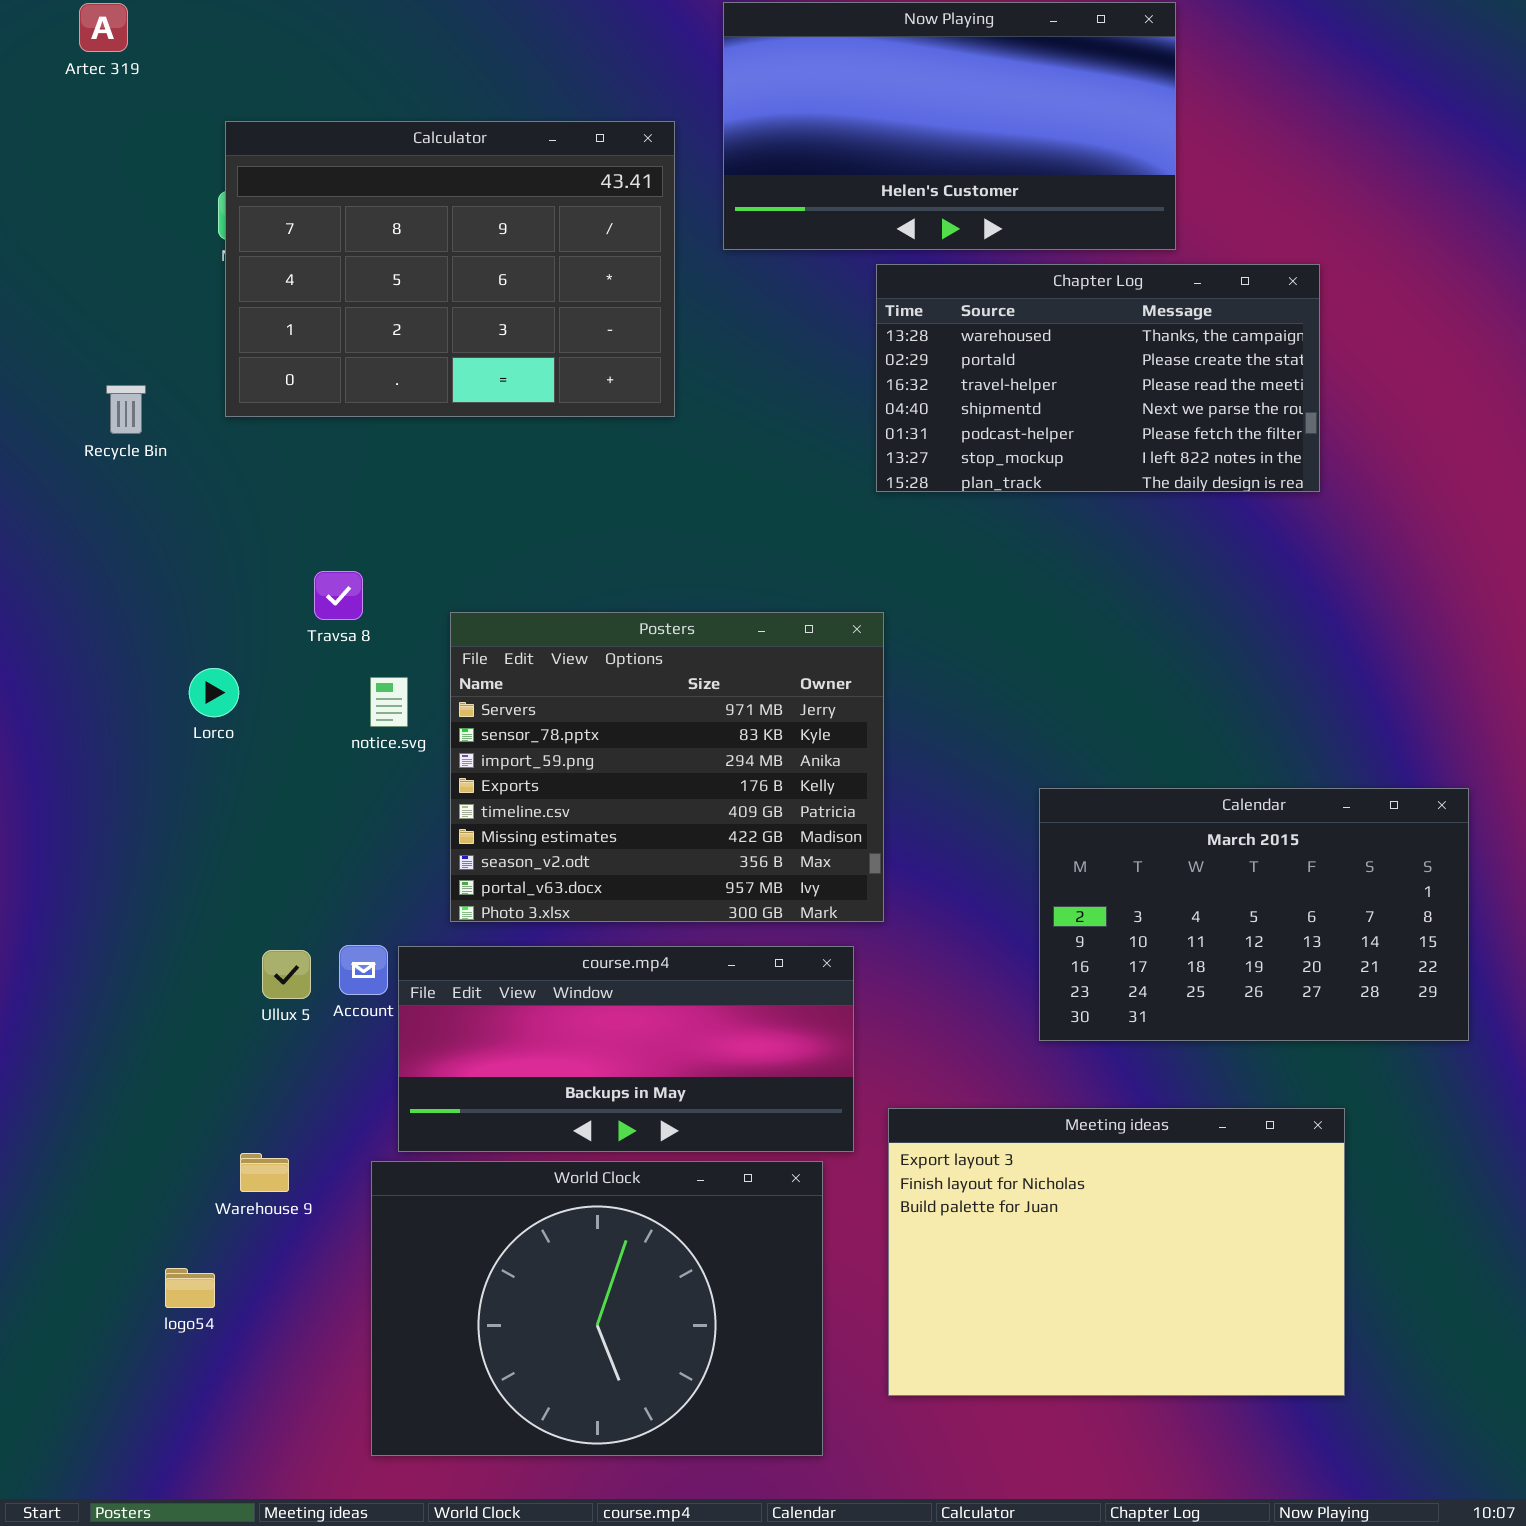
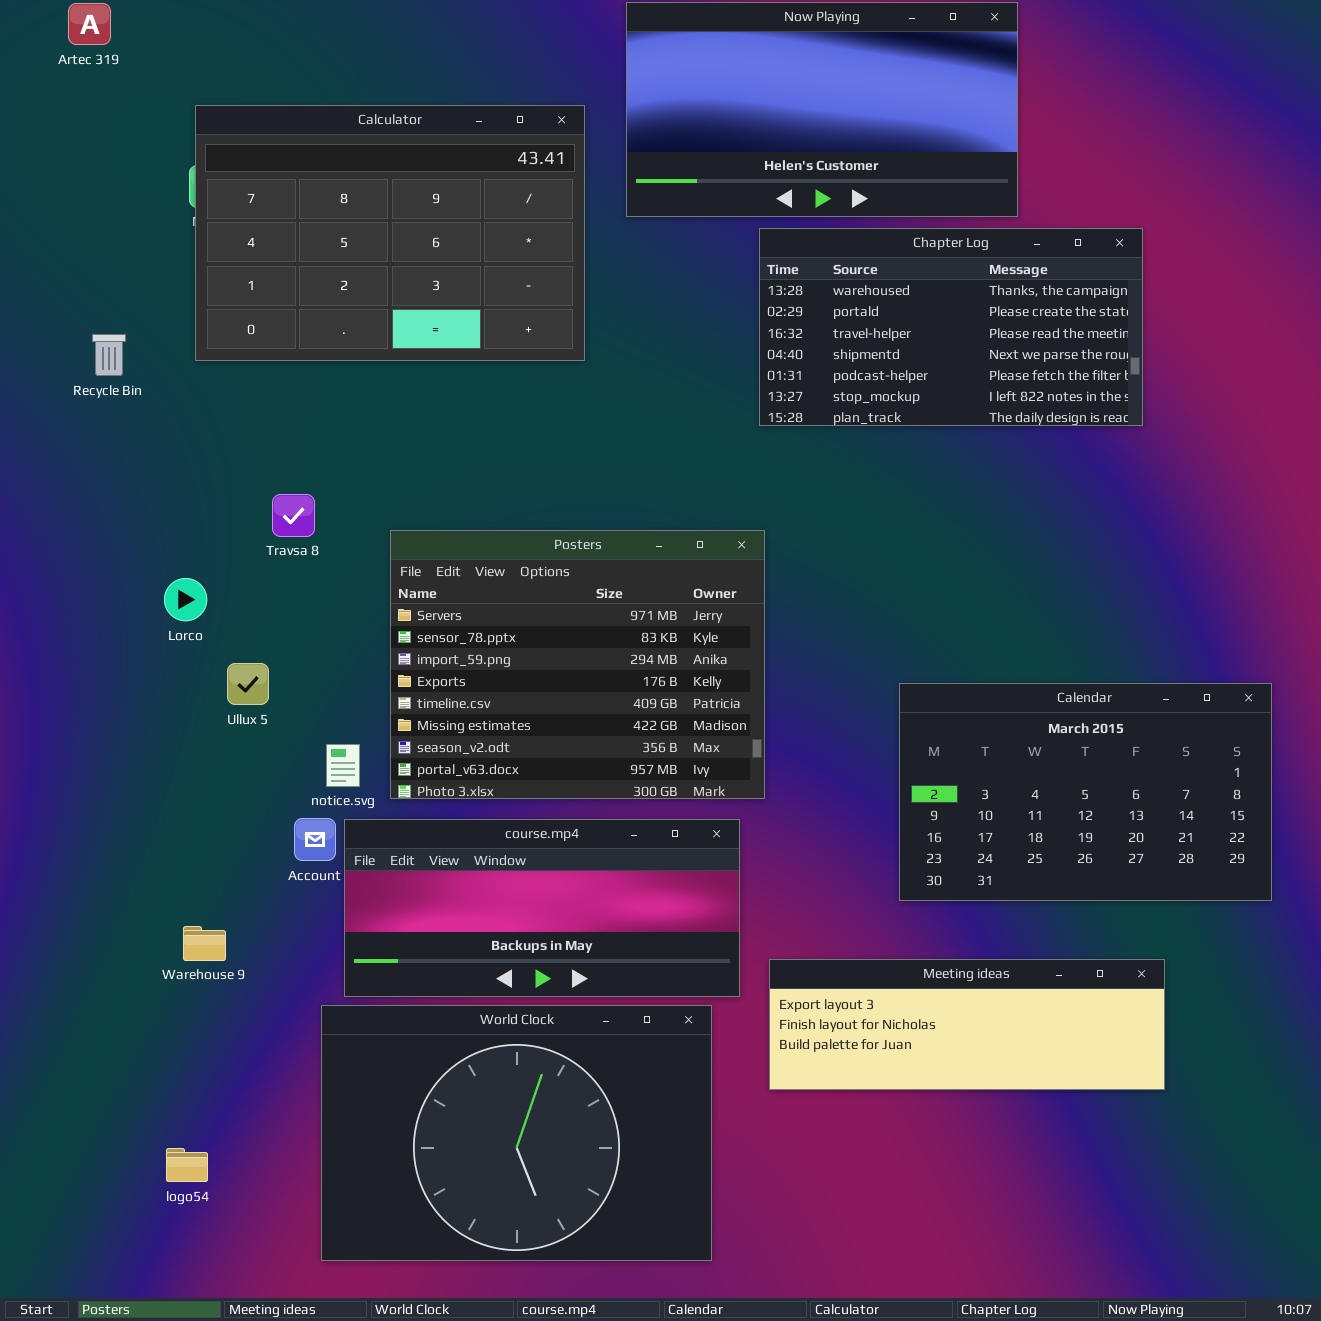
notice.svg: [370,677,408,727] -> [326,744,360,787], moved
Ullux 5: [262,950,311,999] -> [227,663,269,705], moved
Meeting ideas: [888,1108,1345,1396] -> [769,959,1165,1090], resized
Warehouse 9: [240,1153,289,1192] -> [183,926,226,961], moved
logo54: [165,1268,215,1308] -> [166,1148,208,1182], moved

